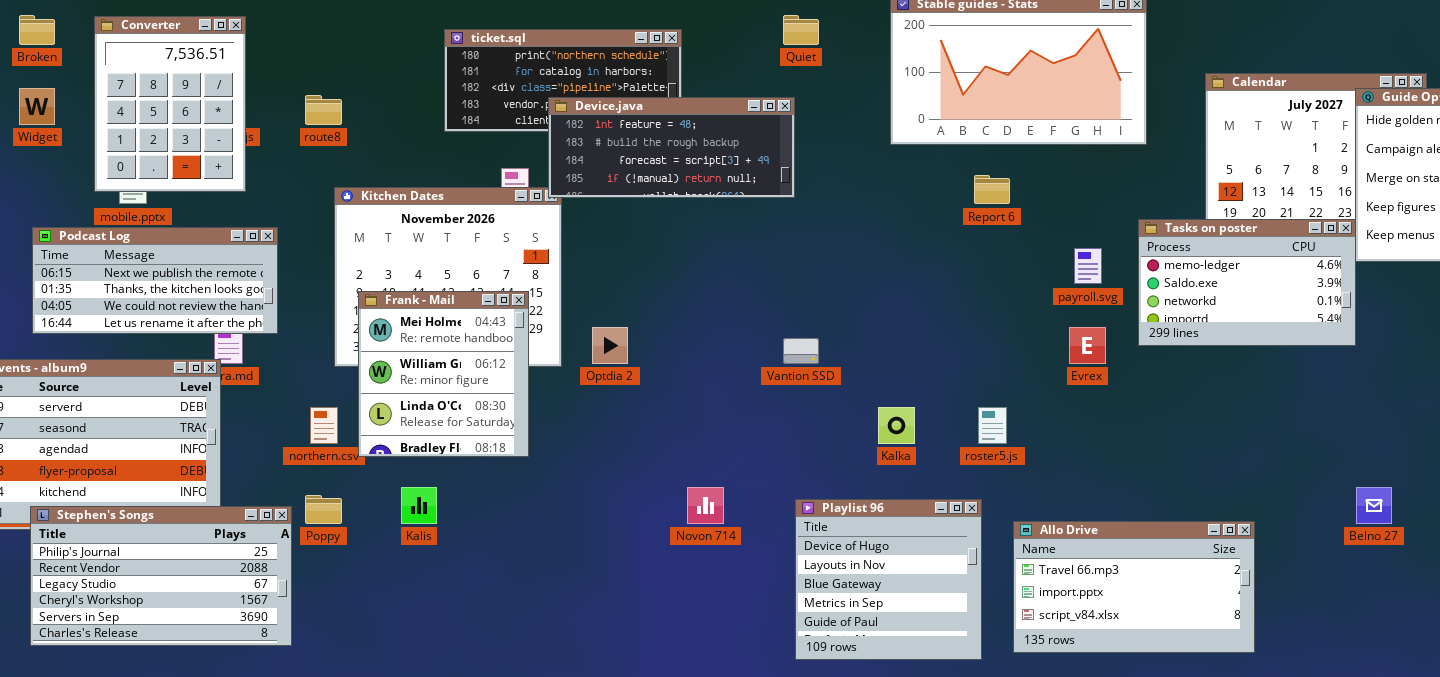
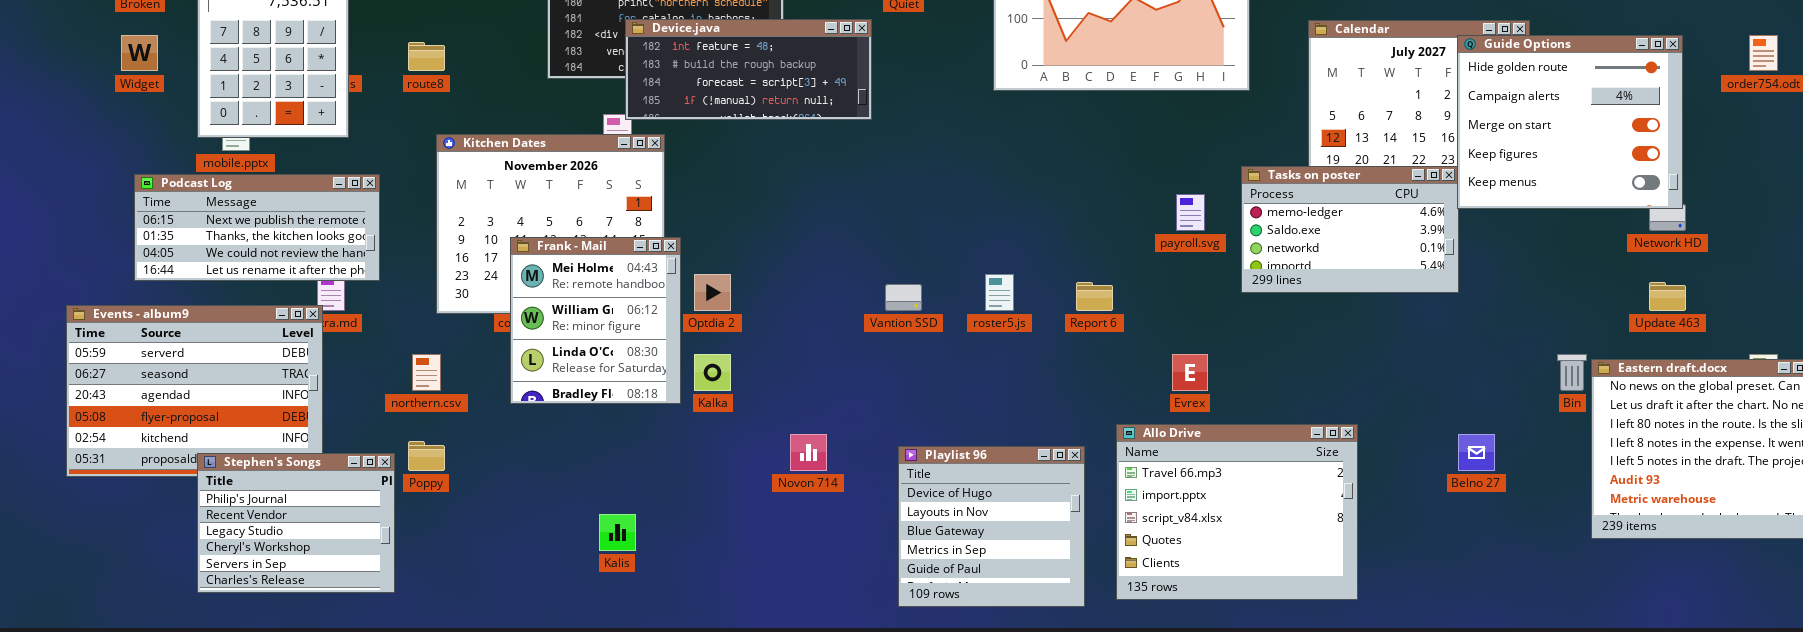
Device.java: [548,97,795,198] -> [625,19,872,120], moved
Report 6: [974,175,1010,204] -> [1076,282,1113,311], moved
Frank - Mail: [358,291,529,457] -> [510,237,681,404], moved
Evrex: [1069,327,1106,364] -> [1172,354,1208,391], moved
Kalka: [878,407,915,444] -> [694,354,731,391], moved
roster5.js: [978,407,1007,444] -> [985,274,1014,311], moved
Kalis: [401,487,437,524] -> [599,514,636,551], moved
Stephen's Songs: [30,506,292,646] -> [197,453,395,593], resized
Allo Drive: [1013,521,1255,653] -> [1116,424,1358,600], resized

